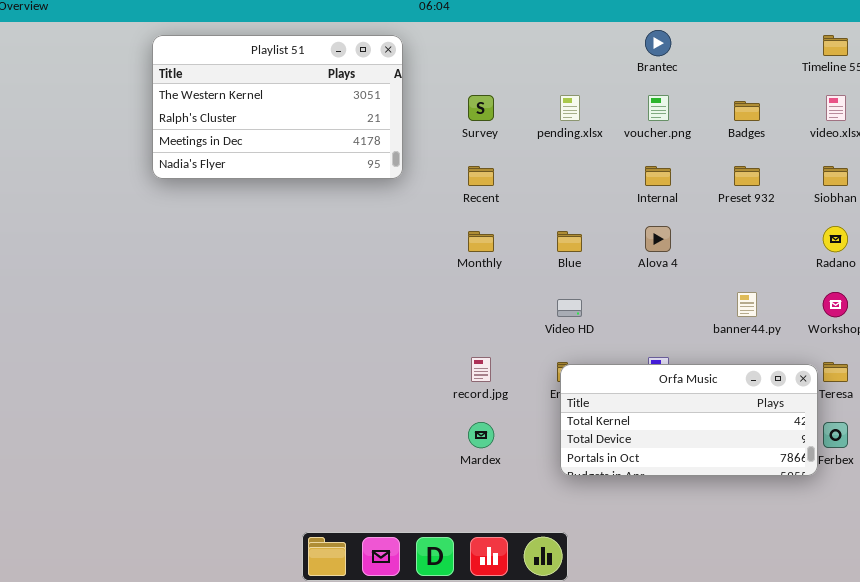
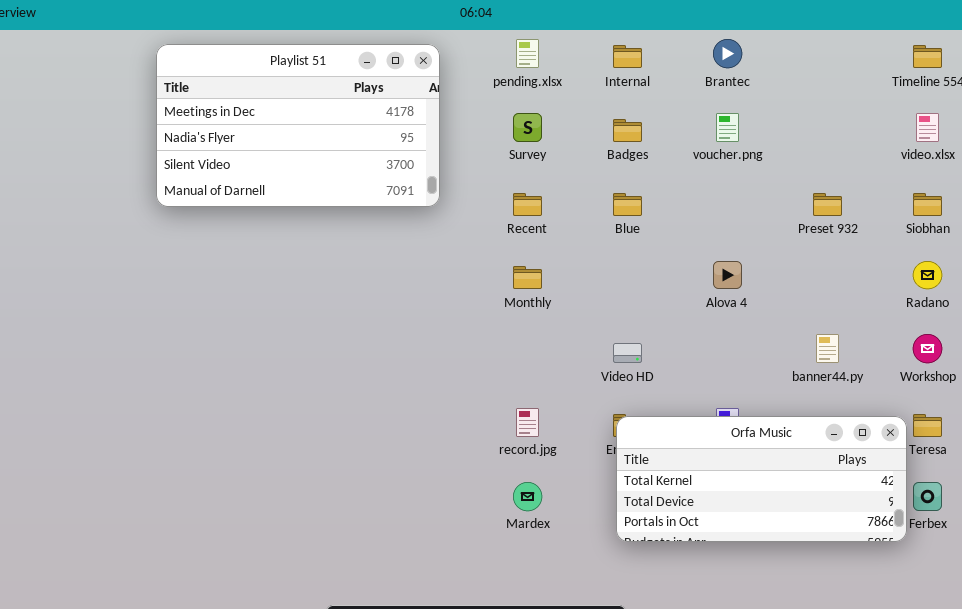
Playlist 51: [152,35,403,179] -> [156,44,440,207], scrolled down 2 rows
pending.xlsx: [560,95,580,121] -> [516,39,539,68], moved
Badges: [734,101,760,121] -> [613,119,642,142], moved
Internal: [645,166,671,186] -> [613,45,642,68], moved
Blue: [557,231,582,252] -> [613,193,642,216], moved

